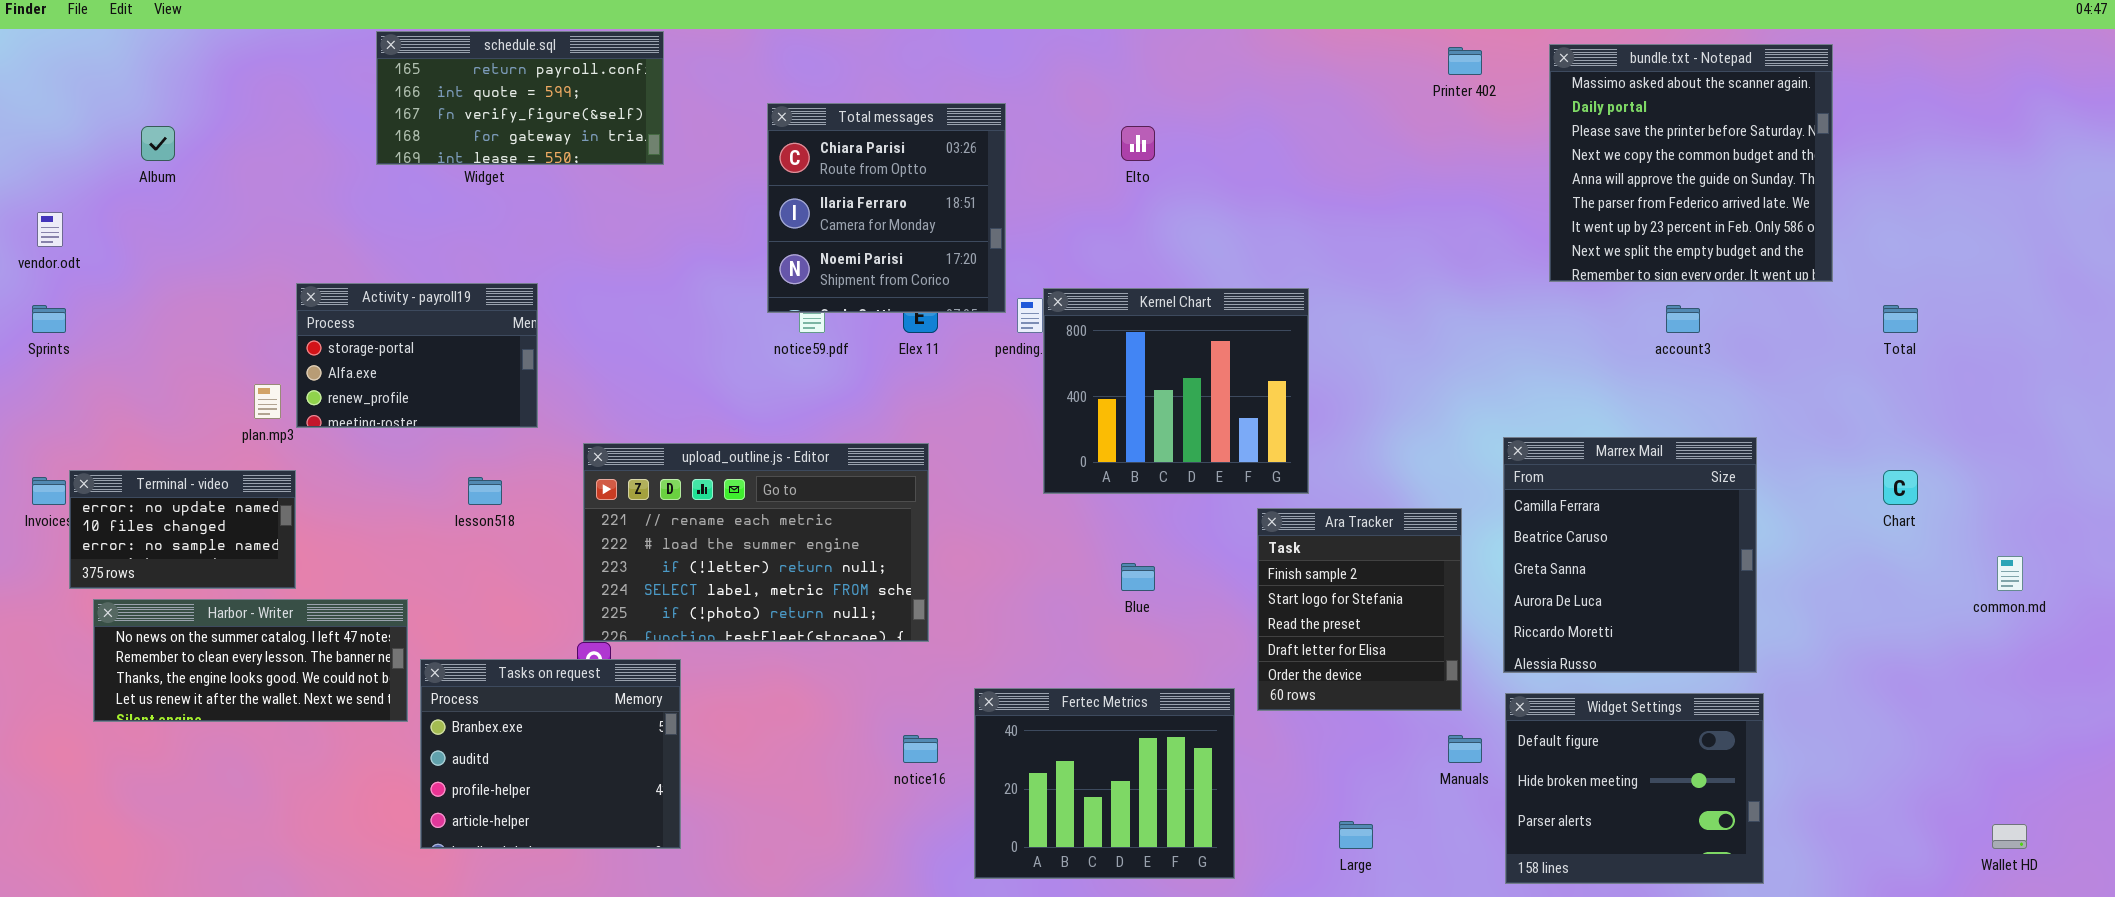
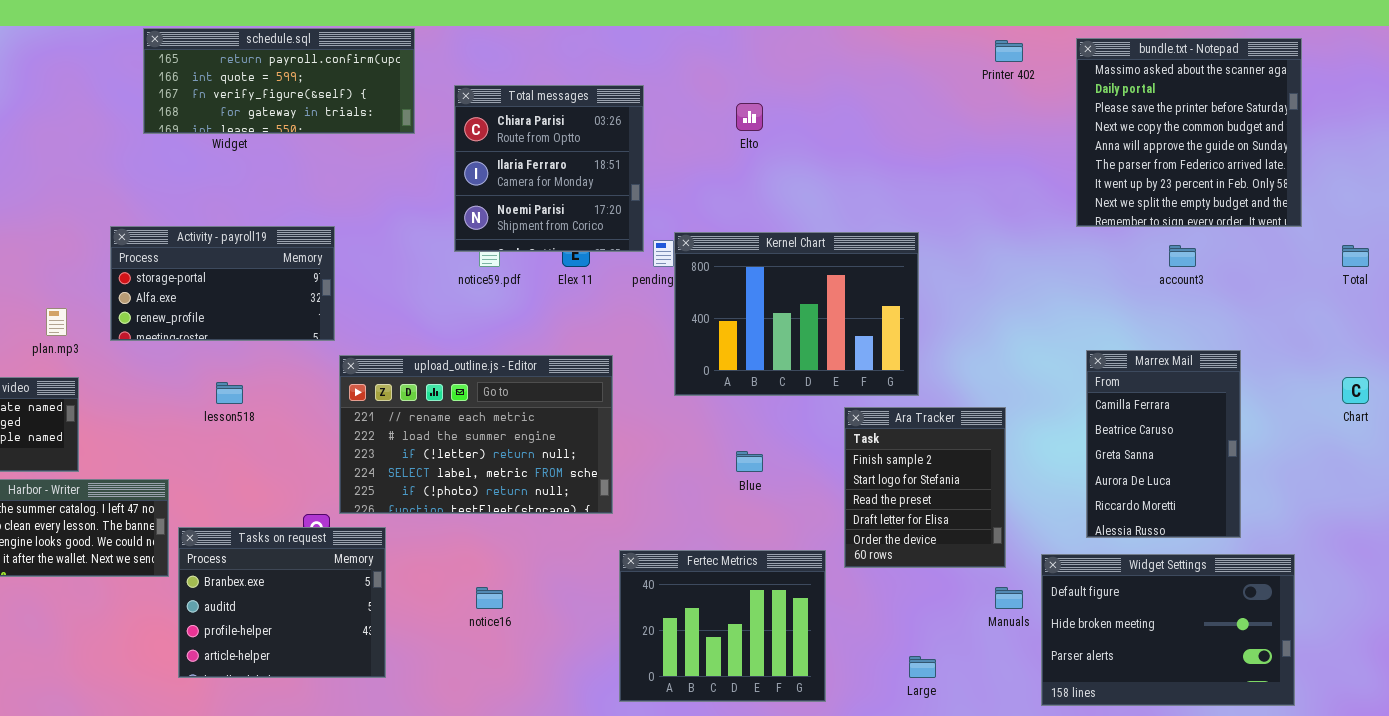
schedule.sql: [376,31,664,165] -> [143,28,415,134], resized
Activity - payroll19: [296,283,538,428] -> [110,226,335,341], moved, resized
Kernel Chart: [1043,288,1309,494] -> [674,232,919,396], resized
Marrex Mail: [1503,437,1757,673] -> [1086,350,1241,538], resized
upload_outline.js - Editor: [583,443,929,642] -> [339,355,613,514], moved
Widget Settings: [1505,693,1764,884] -> [1041,554,1295,706], resized
notice16: [903,735,938,763] -> [476,587,503,609], moved

